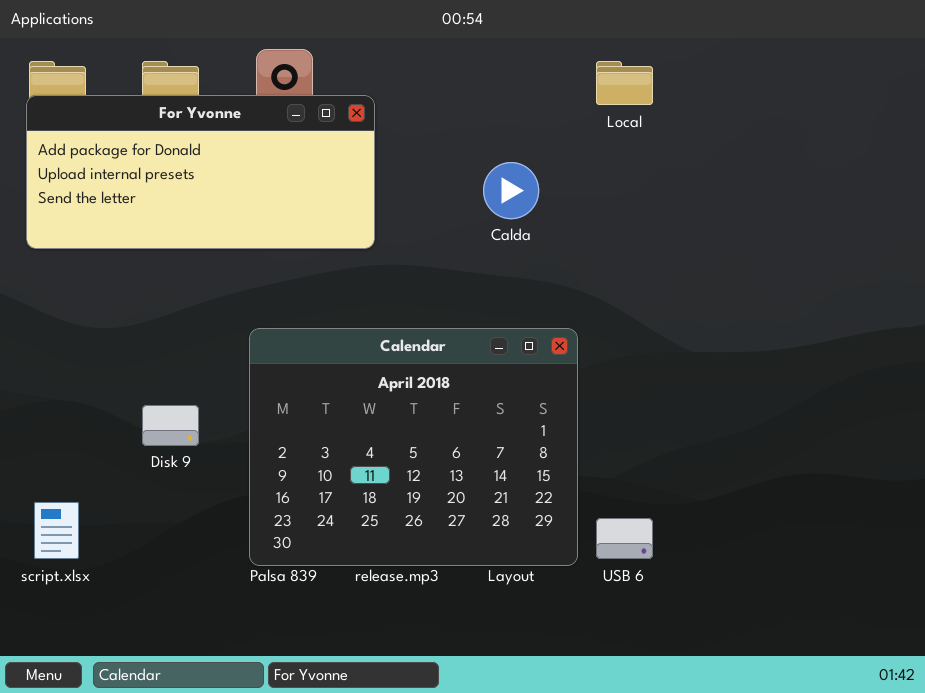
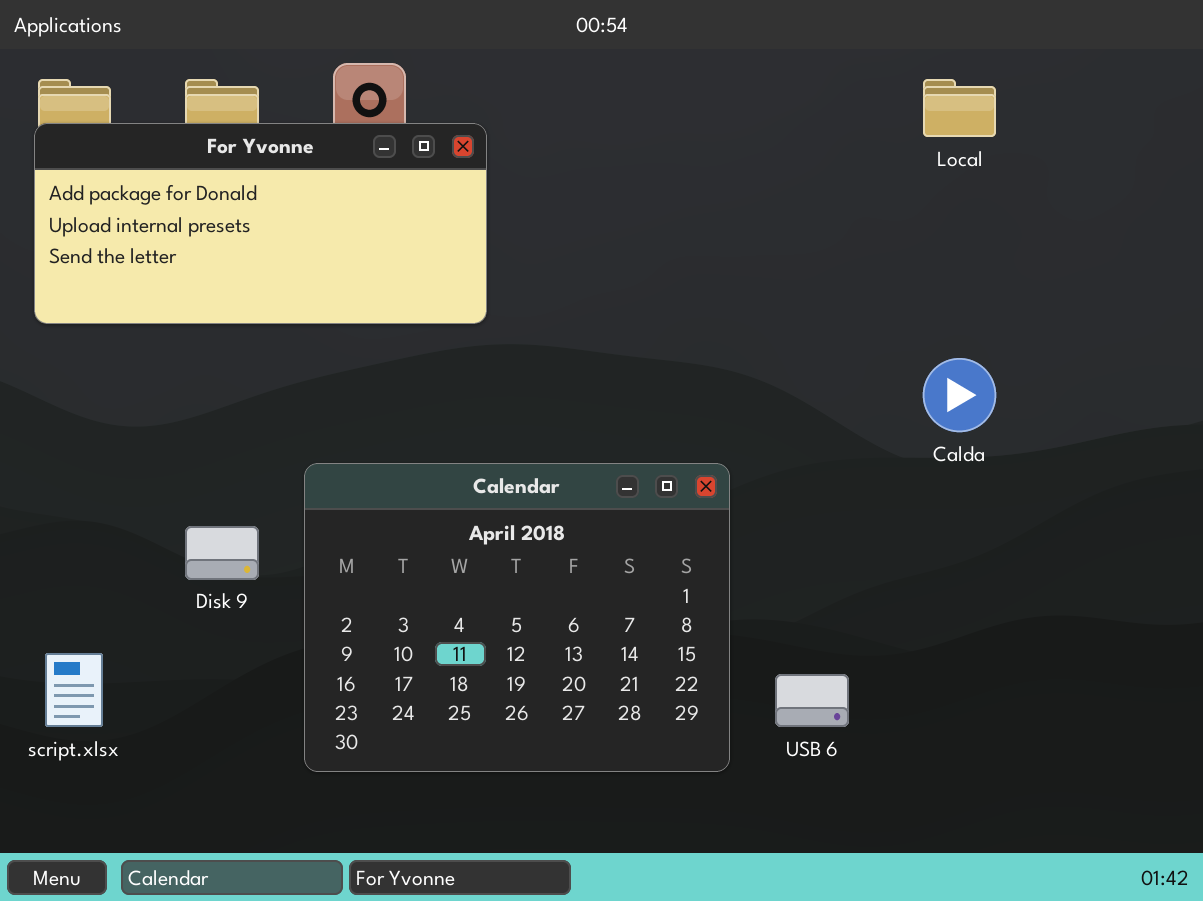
Local: [596,61,653,105] -> [923,79,996,137], moved
Calda: [483,162,539,219] -> [923,358,996,432], moved
Calendar: [249,328,578,566] -> [304,463,730,772], moved

